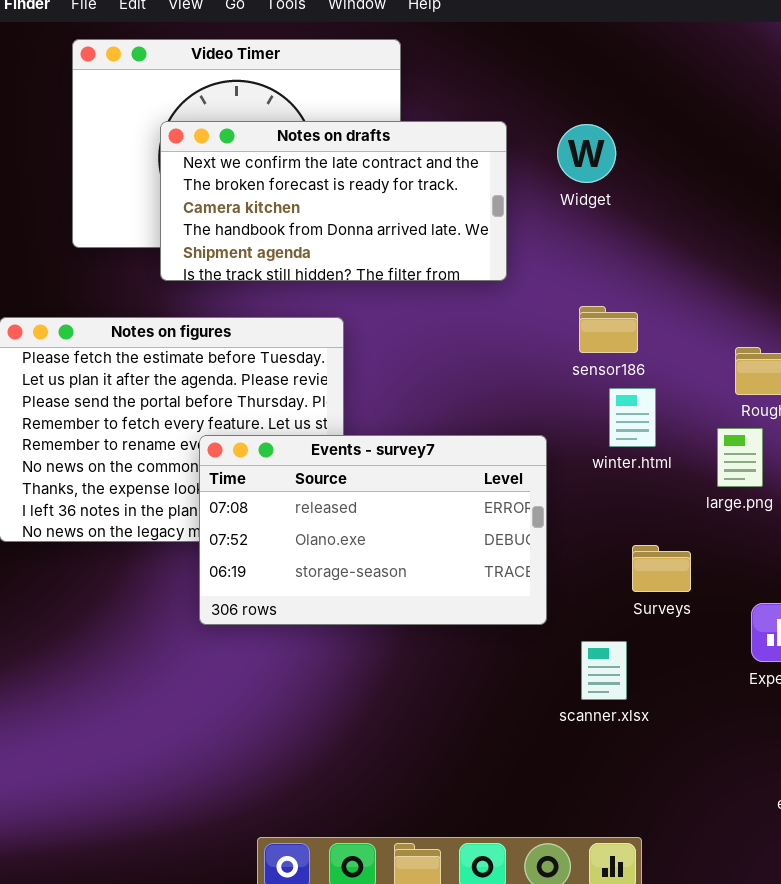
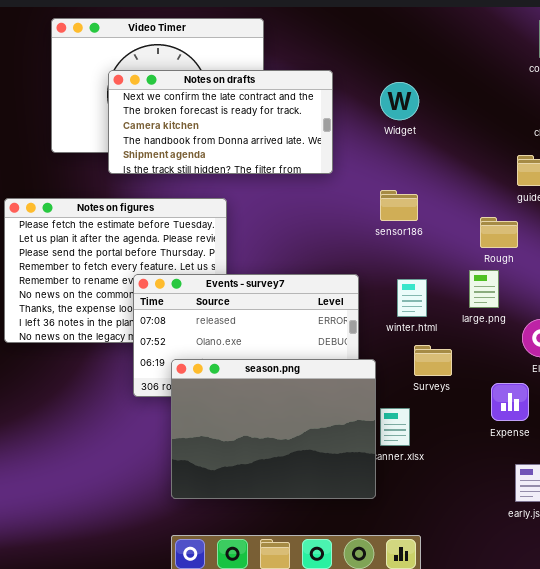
Widget: [557,124,616,183] -> [380,82,419,120], moved
winter.html: [609,388,656,447] -> [397,279,427,317], moved
season.png: none -> [171,359,376,499], opened

